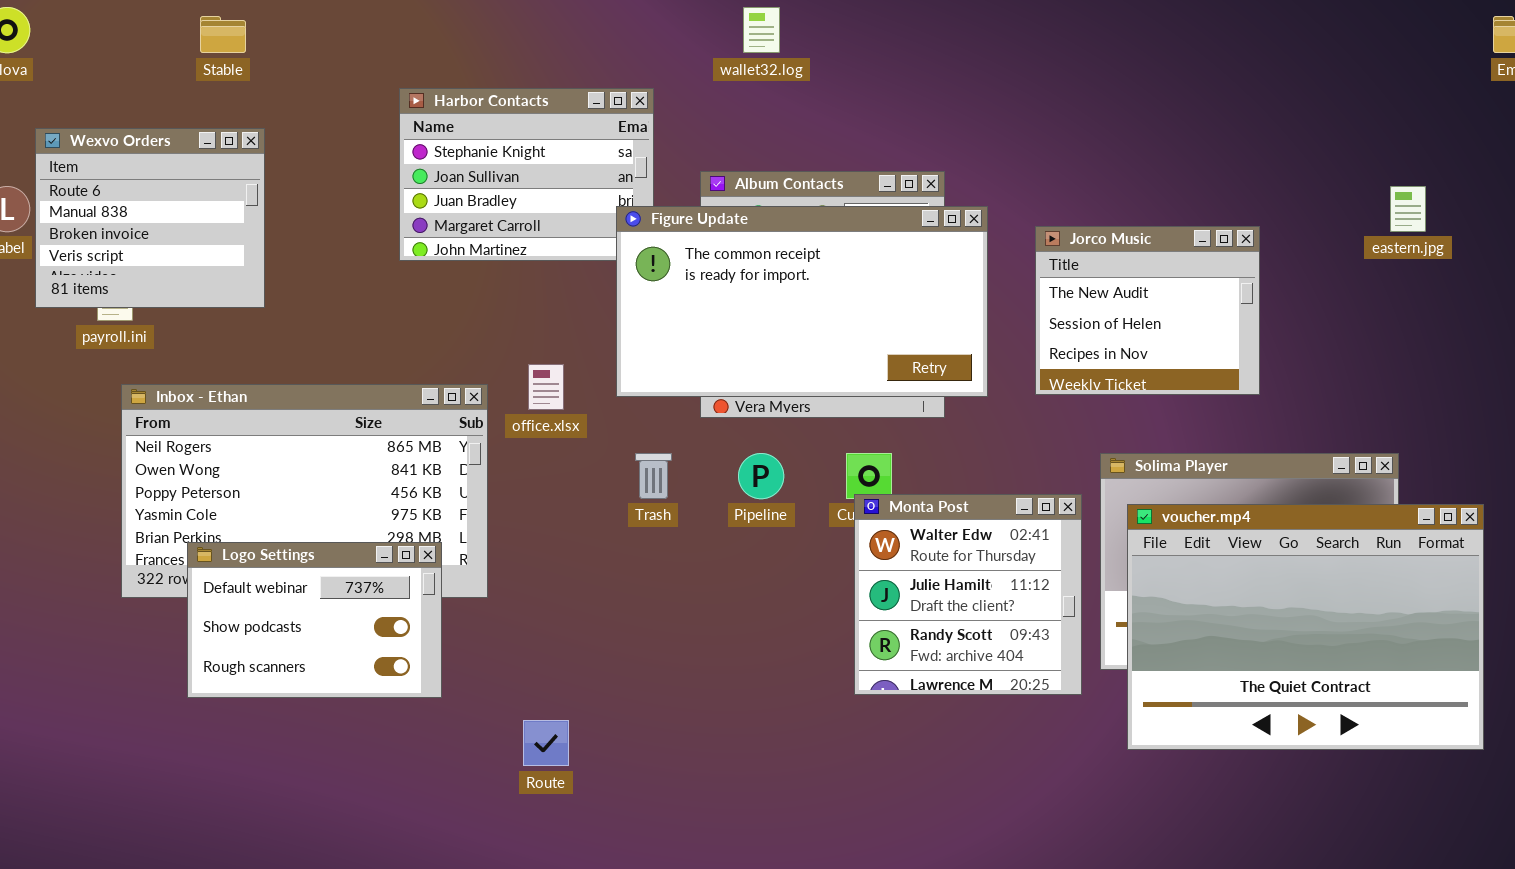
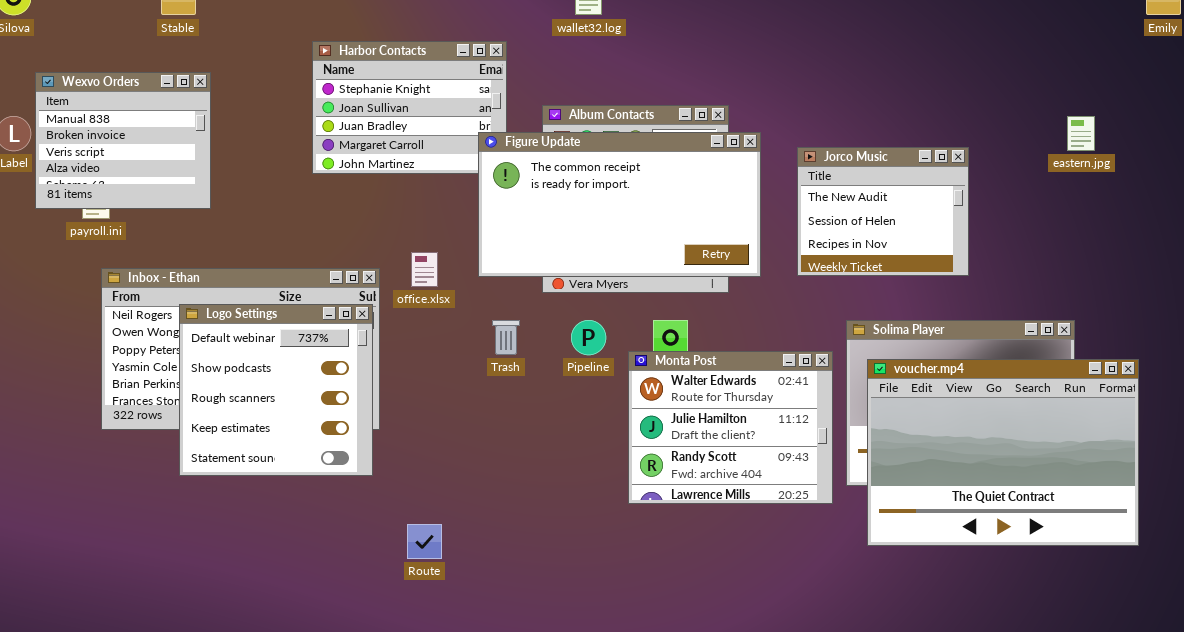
Wexvo Orders: [35,128,265,308] -> [35,72,211,209], scrolled down 1 row
Monta Post: [854,494,1082,695] -> [628,351,833,504], resized
Logo Settings: [187,542,442,698] -> [179,304,373,476], moved, resized

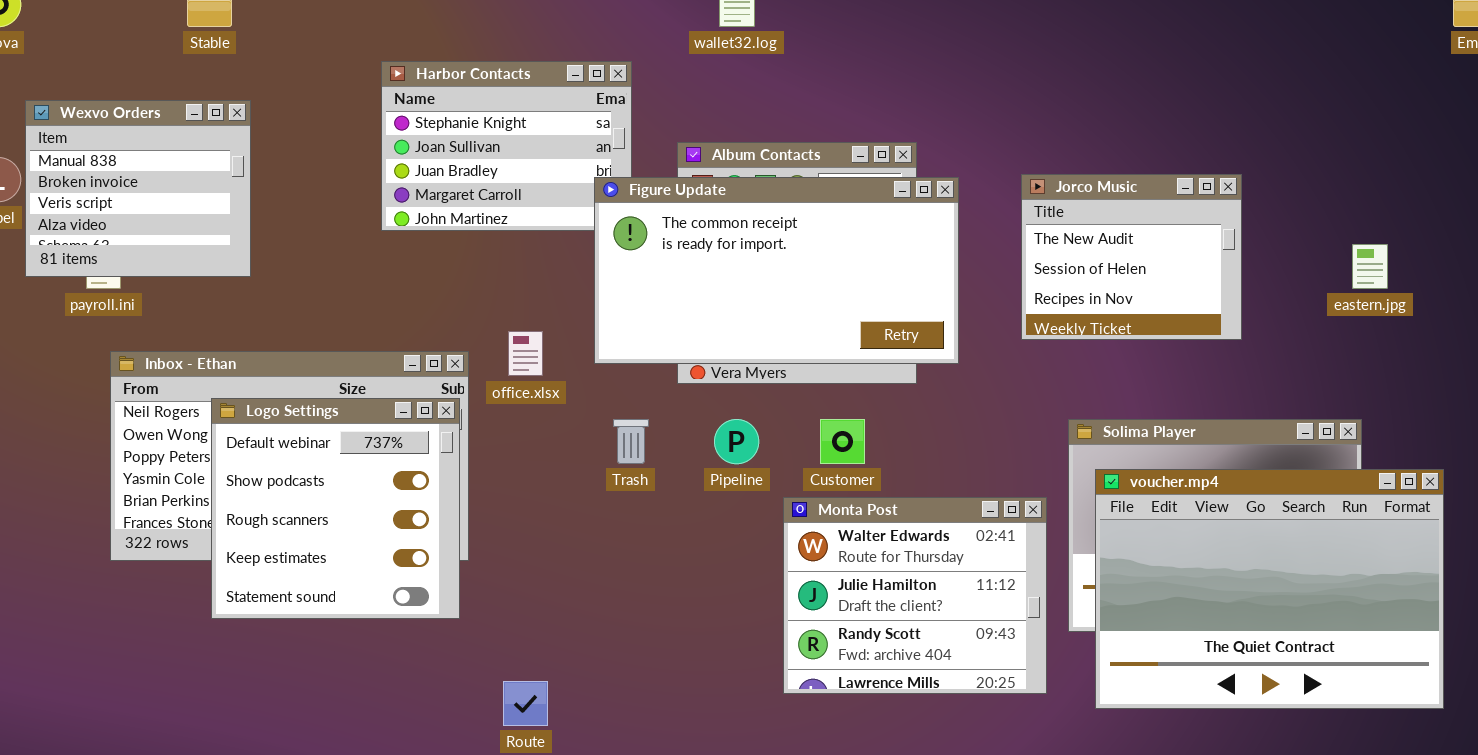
eastern.jpg: [1067,116,1095,151] -> [1352,244,1388,289], moved
Jorco Music: [797,147,969,276] -> [1021,174,1242,340], moved
Monta Post: [628,351,833,504] -> [783,497,1047,694], moved

